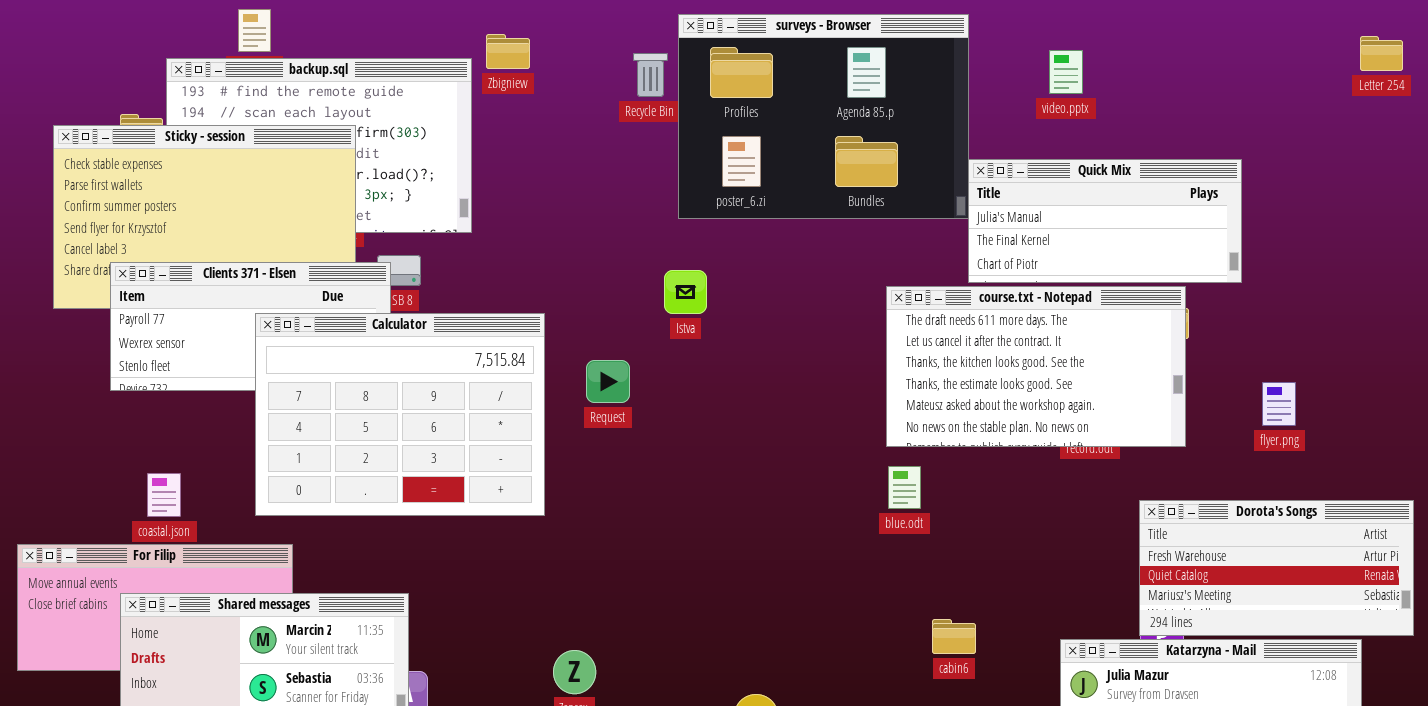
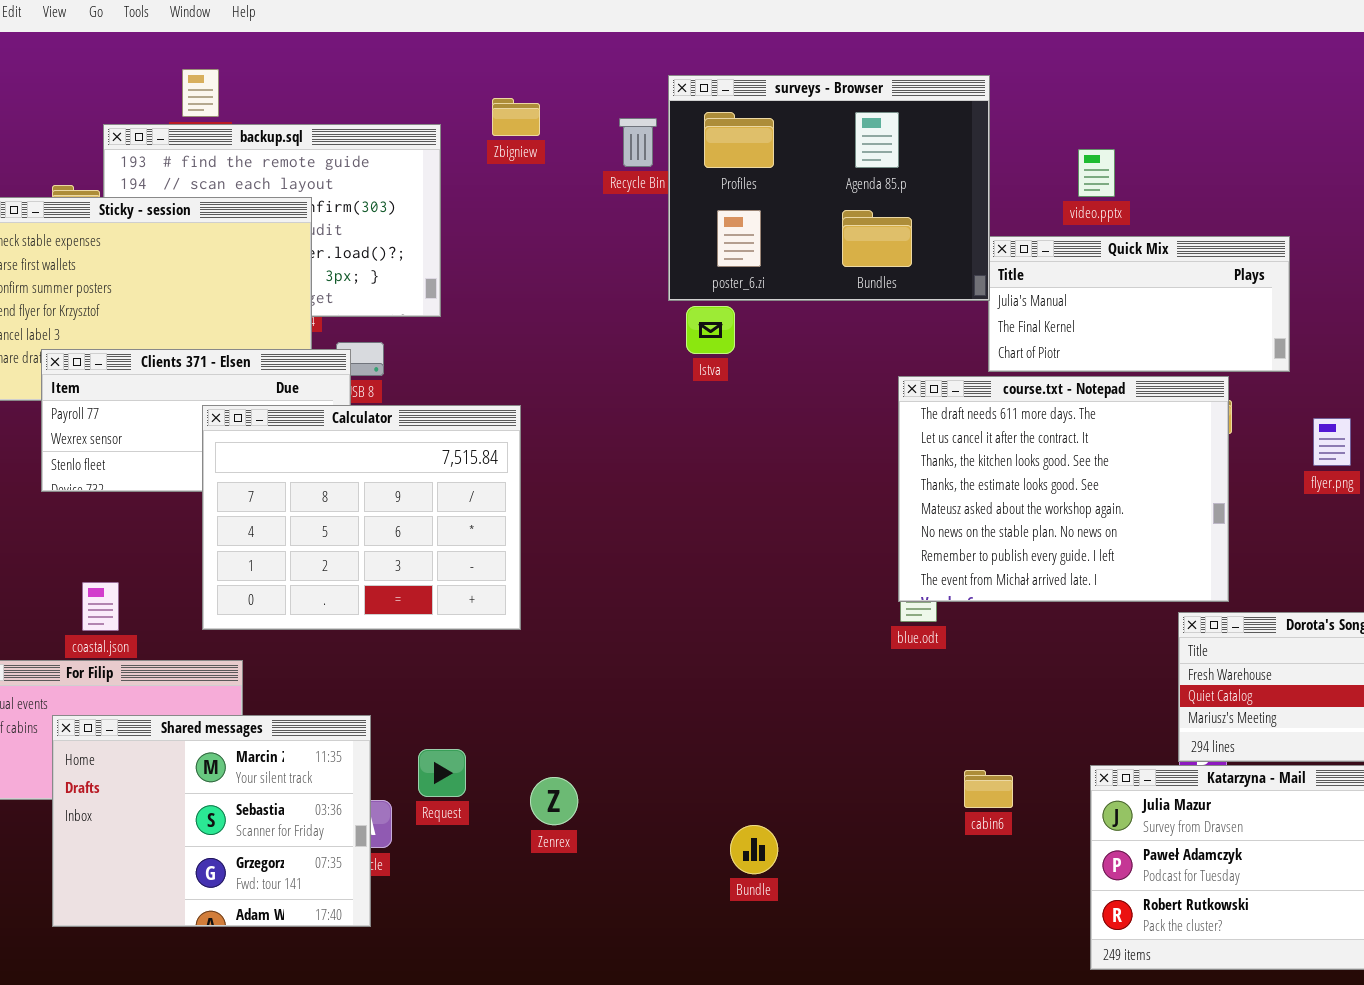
Zbigniew: [486,34,530,69] -> [492,98,540,136], moved
video.pptx: [1049,50,1083,94] -> [1078,149,1115,197], moved
Istva: [664,270,707,314] -> [686,306,735,354], moved
course.txt - Notepad: [886,286,1186,447] -> [898,376,1229,602], resized
Request: [586,360,630,403] -> [418,749,466,797], moved
flyer.png: [1262,382,1296,426] -> [1313,418,1351,466], moved
cabin6: [932,619,976,654] -> [964,770,1013,808], moved

